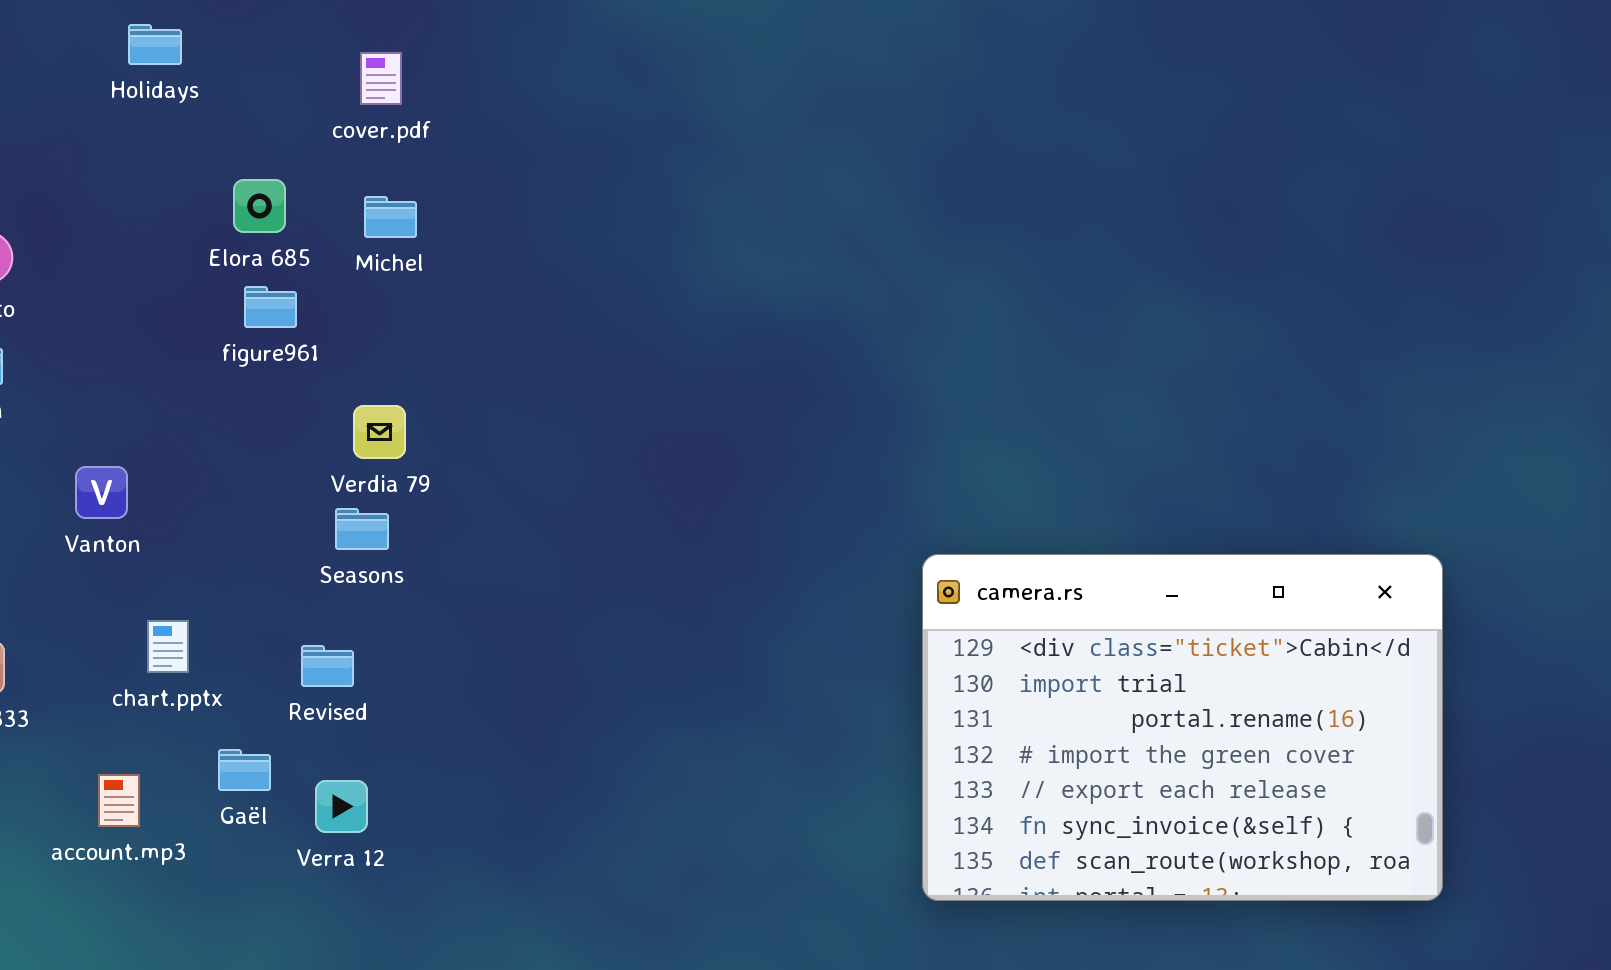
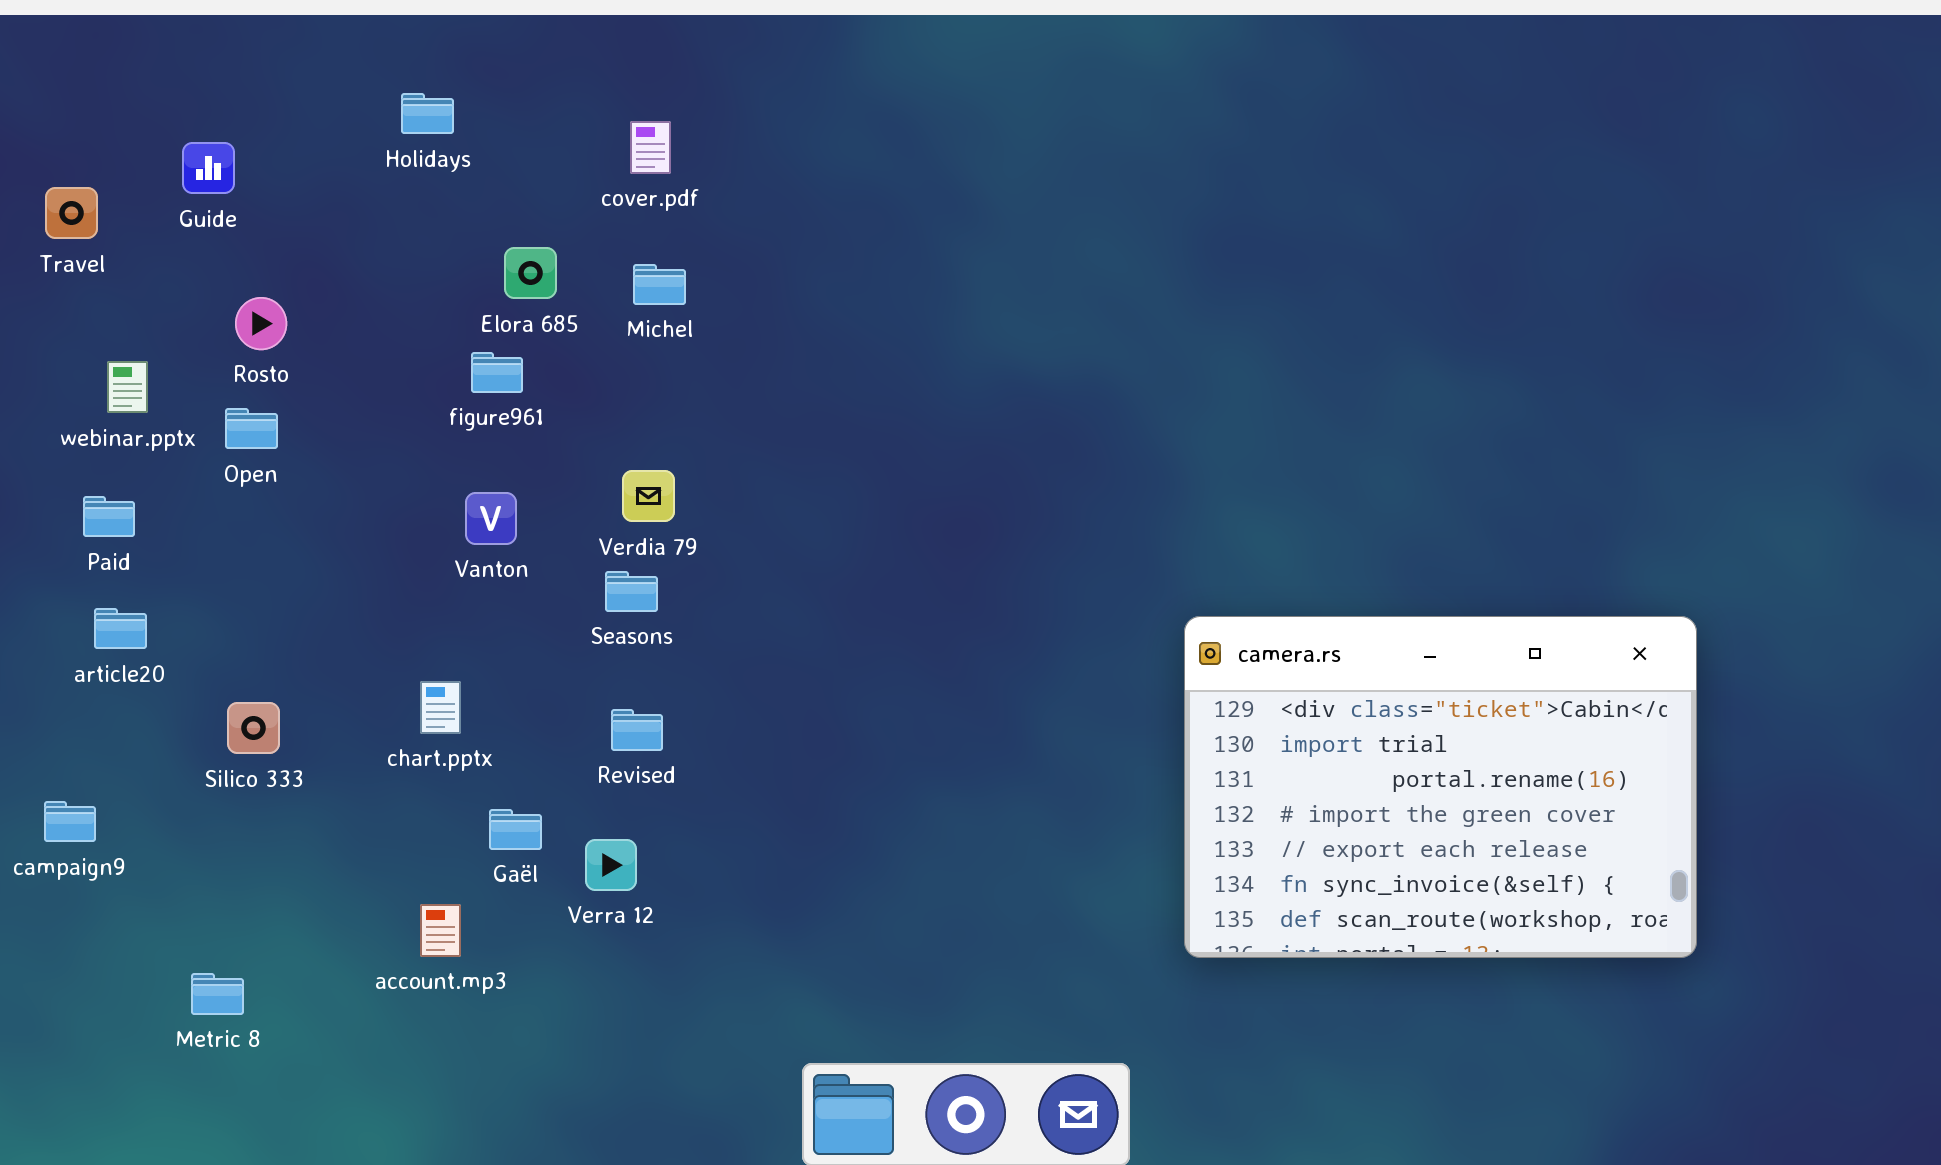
figure961: [244,286,297,328] -> [471,352,523,393], moved
Vanton: [75,466,128,519] -> [465,492,517,545], moved
Revised: [301,645,354,687] -> [611,709,663,751], moved
account.mp3: [98,774,140,827] -> [420,904,461,957], moved

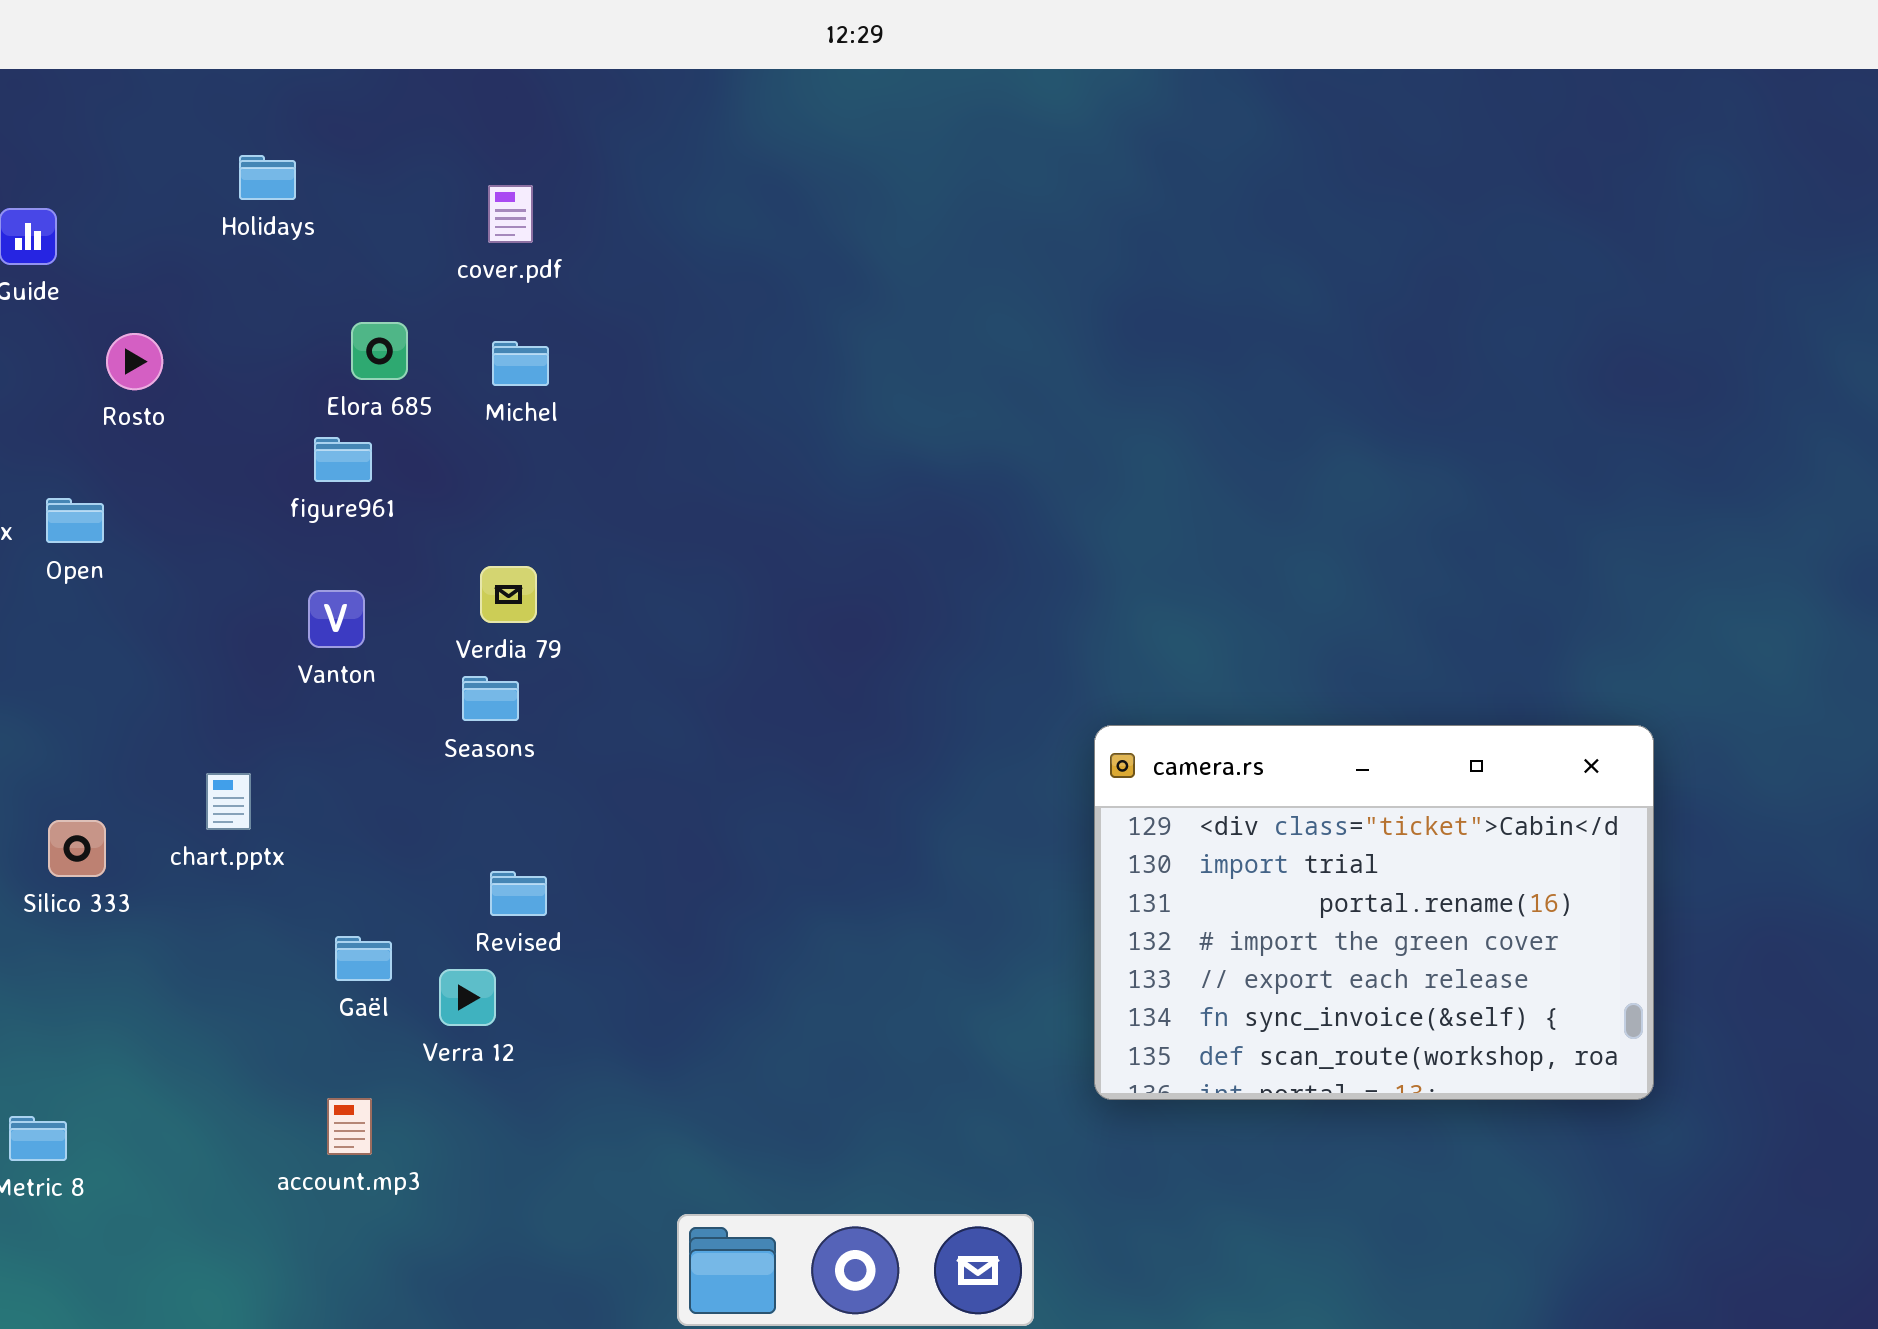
Rosto: [235,297,287,350] -> [106,333,163,390], moved
chart.pptx: [420,681,461,734] -> [206,773,251,830], moved
Revised: [611,709,663,751] -> [490,871,547,916], moved
account.mp3: [420,904,461,957] -> [327,1098,372,1155], moved

